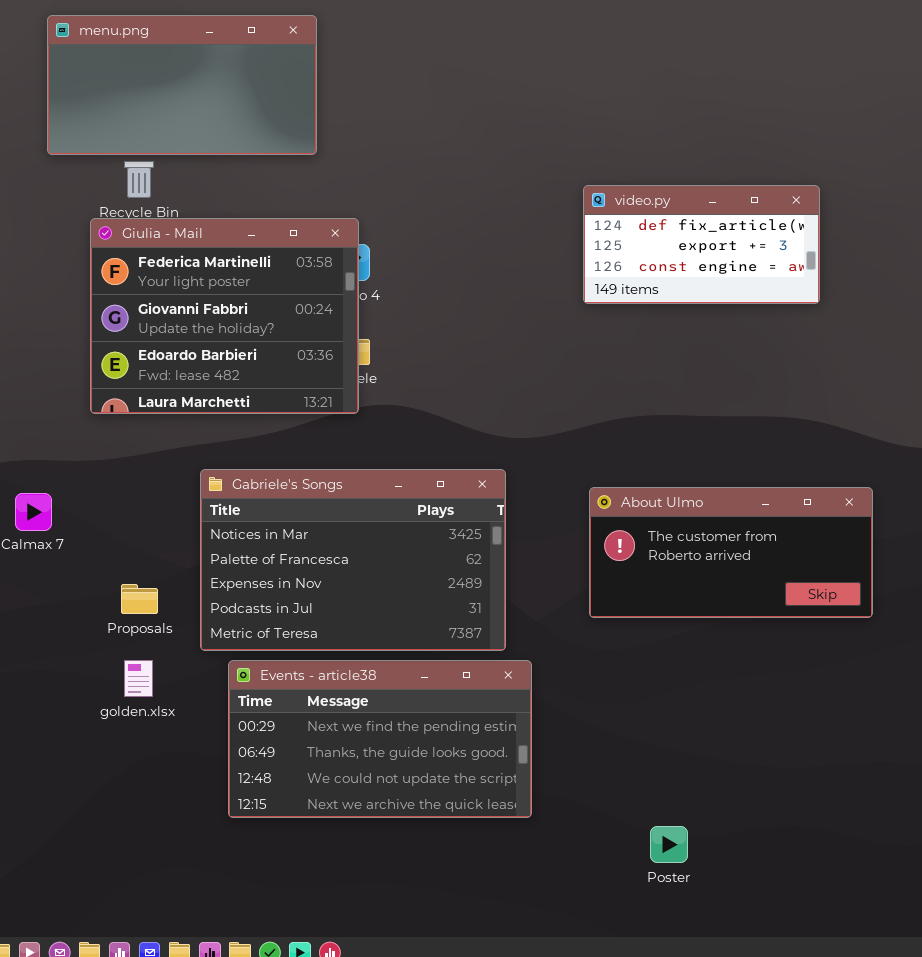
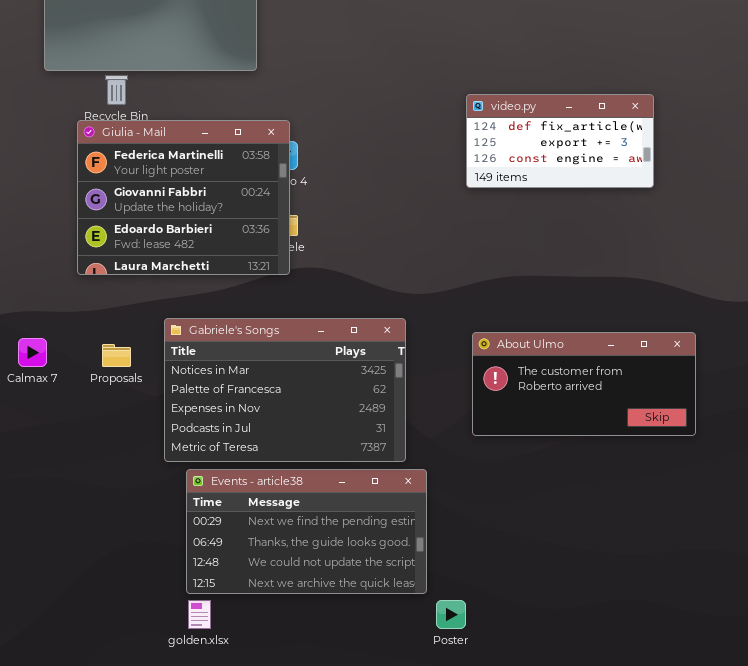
Proposals: [121,584,158,614] -> [102,344,131,367], moved
golden.xlsx: [124,660,153,697] -> [188,600,211,629], moved
Poster: [650,826,688,863] -> [436,600,466,629], moved

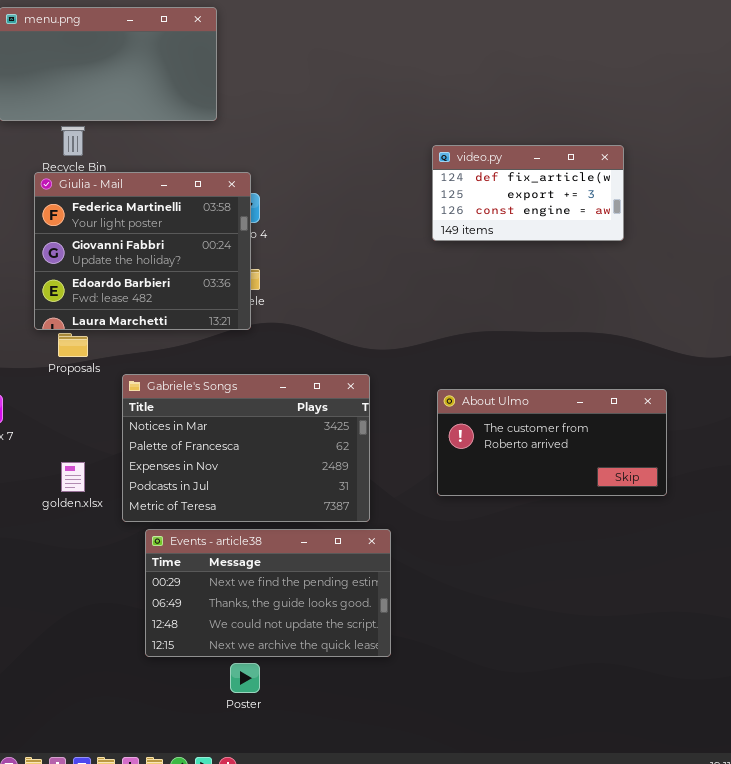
Proposals: [102,344,131,367] -> [58,333,88,357], moved
golden.xlsx: [188,600,211,629] -> [61,462,85,492], moved
Poster: [436,600,466,629] -> [230,663,260,693], moved

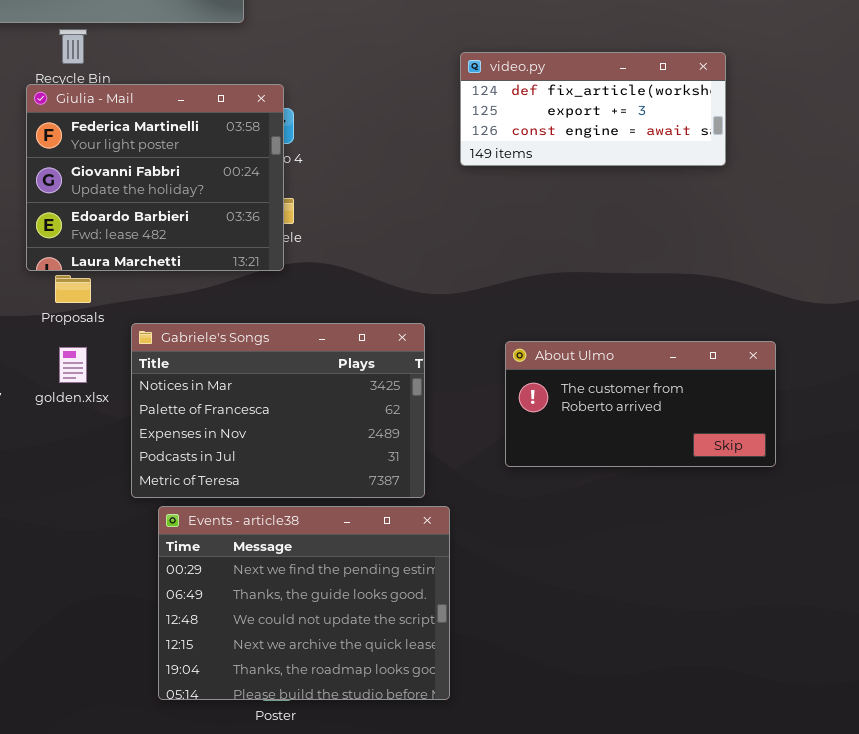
video.py: [432,145,624,241] -> [460,52,726,166], resized
golden.xlsx: [61,462,85,492] -> [59,347,87,383], moved
Events - article38: [145,529,391,657] -> [158,506,450,700], resized

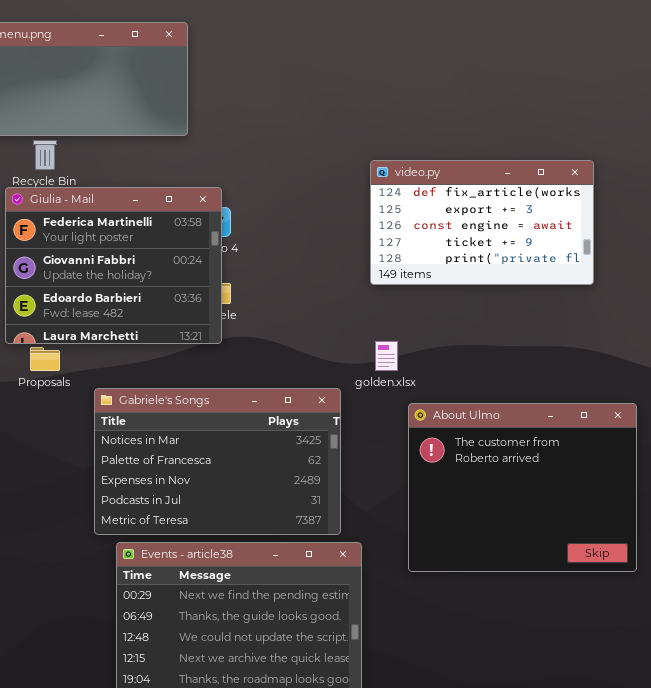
video.py: [460,52,726,166] -> [370,160,594,285], resized
About Ulmo: [505,341,776,467] -> [408,403,637,572], resized
golden.xlsx: [59,347,87,383] -> [375,341,398,371], moved

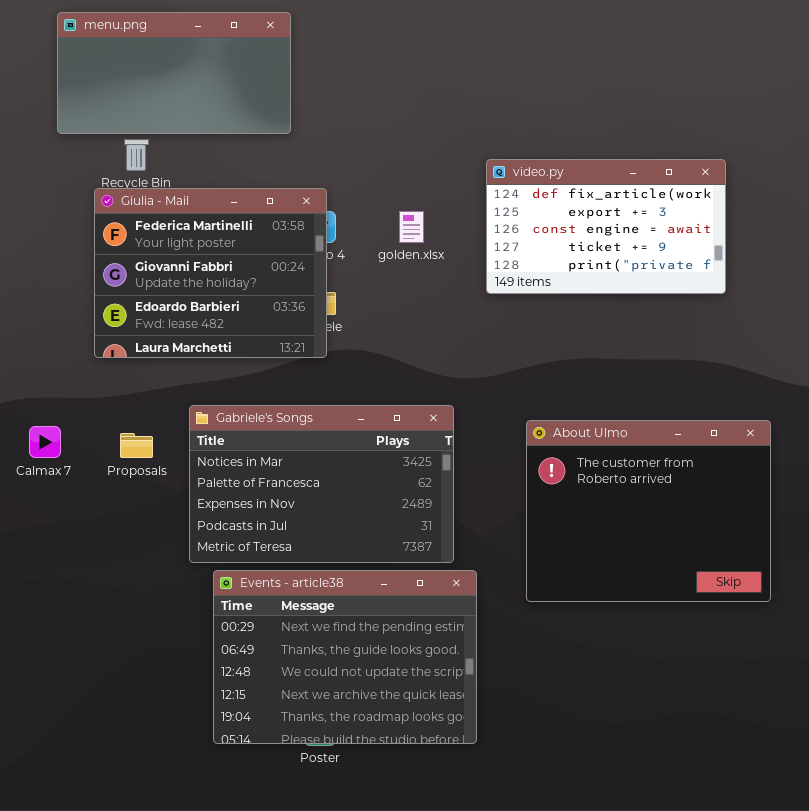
golden.xlsx: [375,341,398,371] -> [399,211,424,243], moved
Proposals: [30,347,60,371] -> [120,433,153,458], moved

